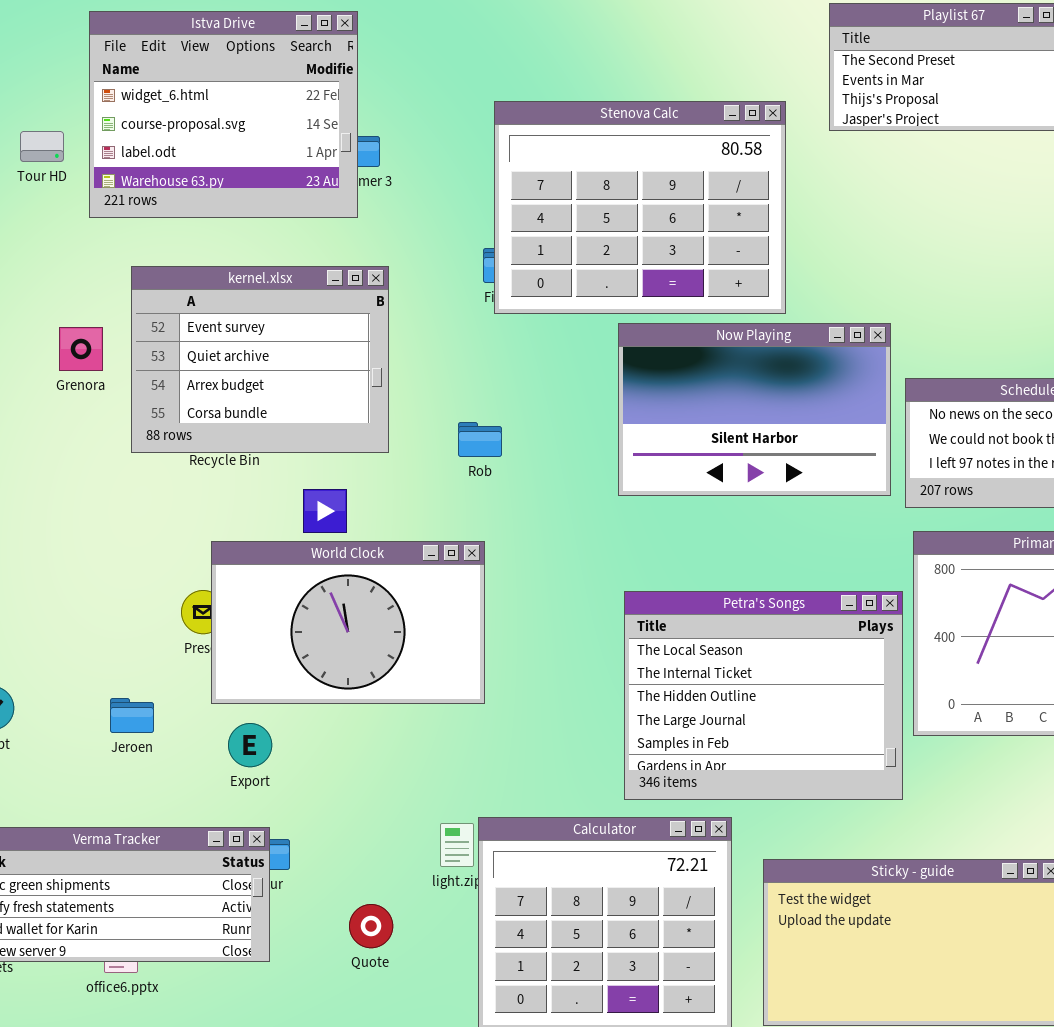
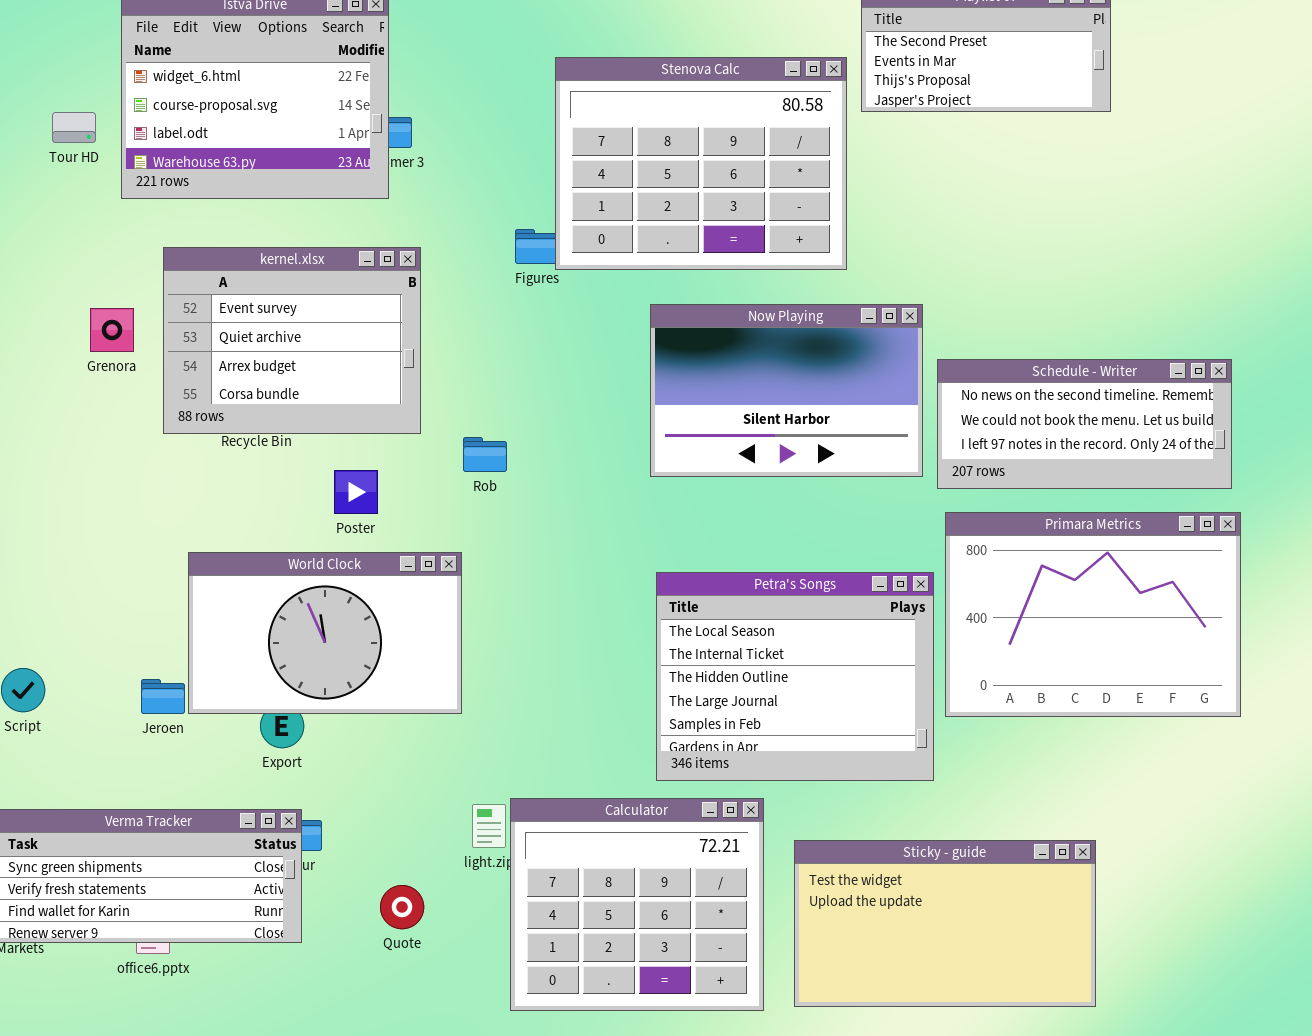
Stenova Calc: [494,101,786,314] -> [555,57,847,270], moved
Rob: [458,422,502,457] -> [463,437,507,472], moved
World Clock: [211,541,485,704] -> [188,552,462,714], moved

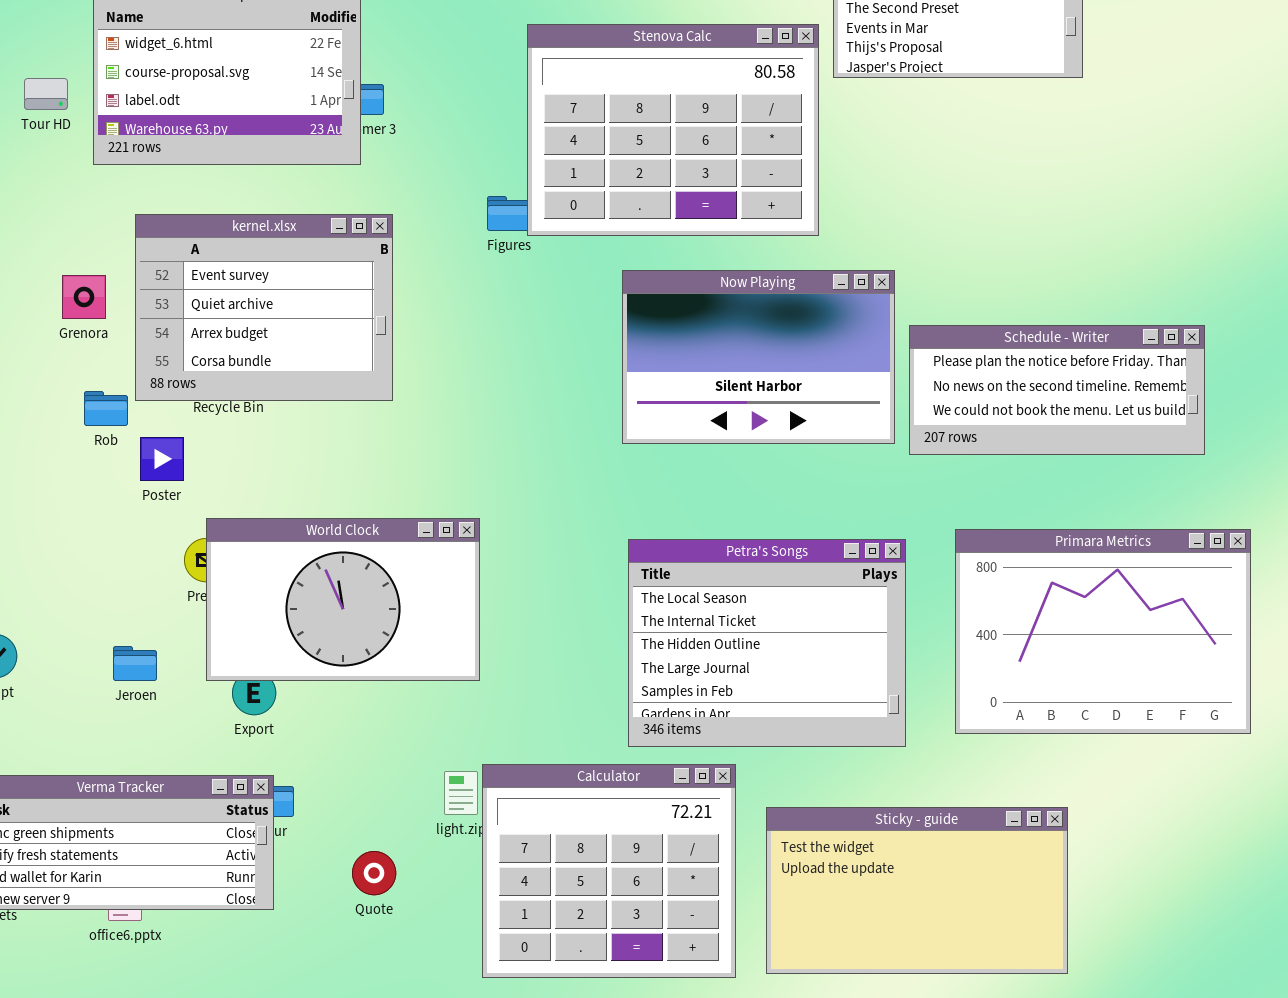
Schedule - Writer: [937,359,1232,489] -> [909,325,1205,455], scrolled up 1 row
Rob: [463,437,507,472] -> [84,391,128,426], moved
Poster: [334,470,378,514] -> [140,437,184,481], moved
Primara Metrics: [945,512,1241,717] -> [955,529,1251,734], moved
World Clock: [188,552,462,714] -> [206,518,480,681], moved

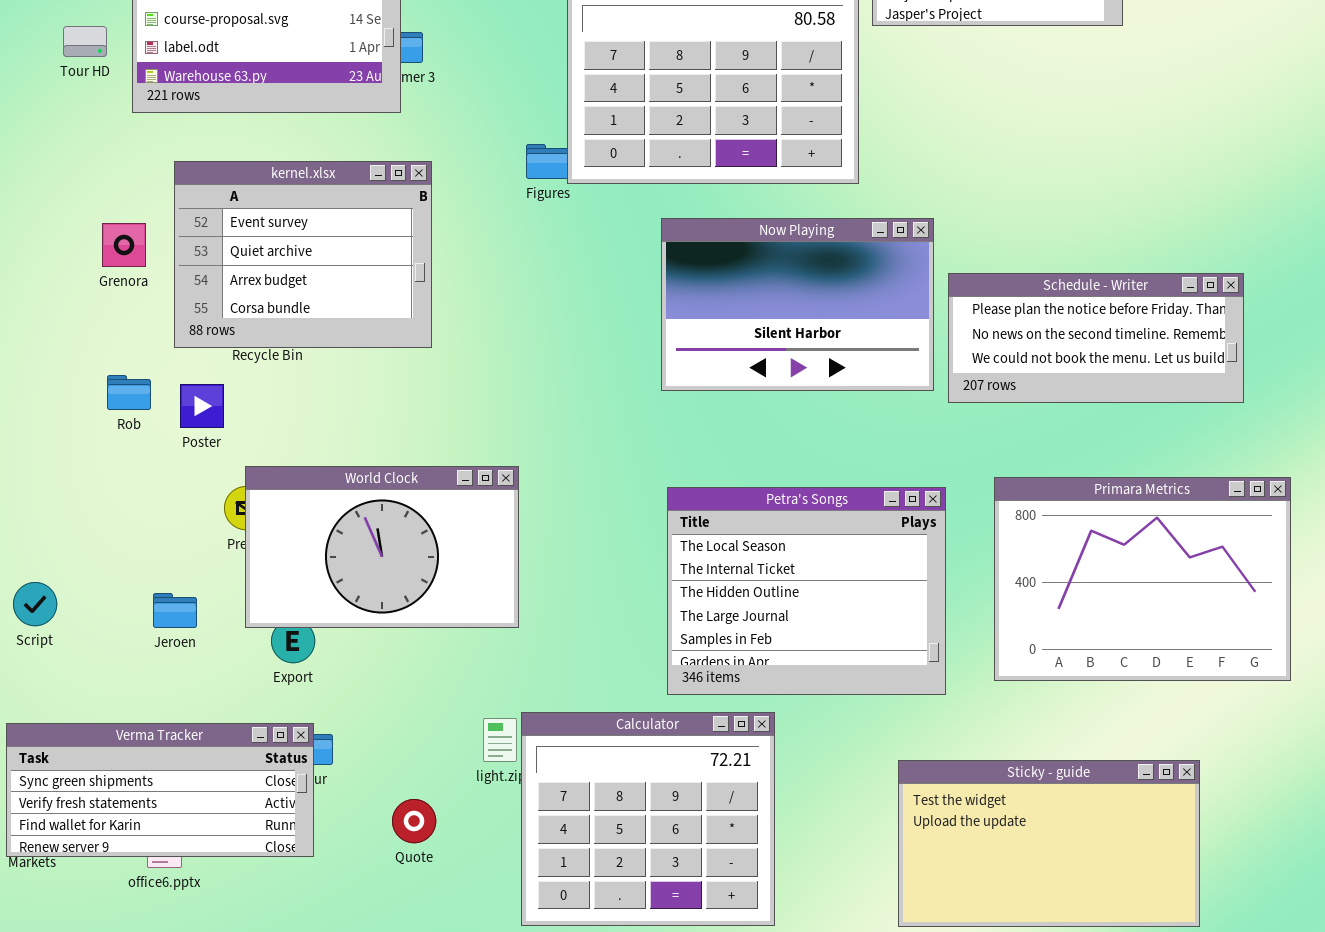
Rob: [84,391,128,426] -> [107,375,151,410], moved
Sticky - guide: [766,807,1068,974] -> [898,760,1200,927], moved

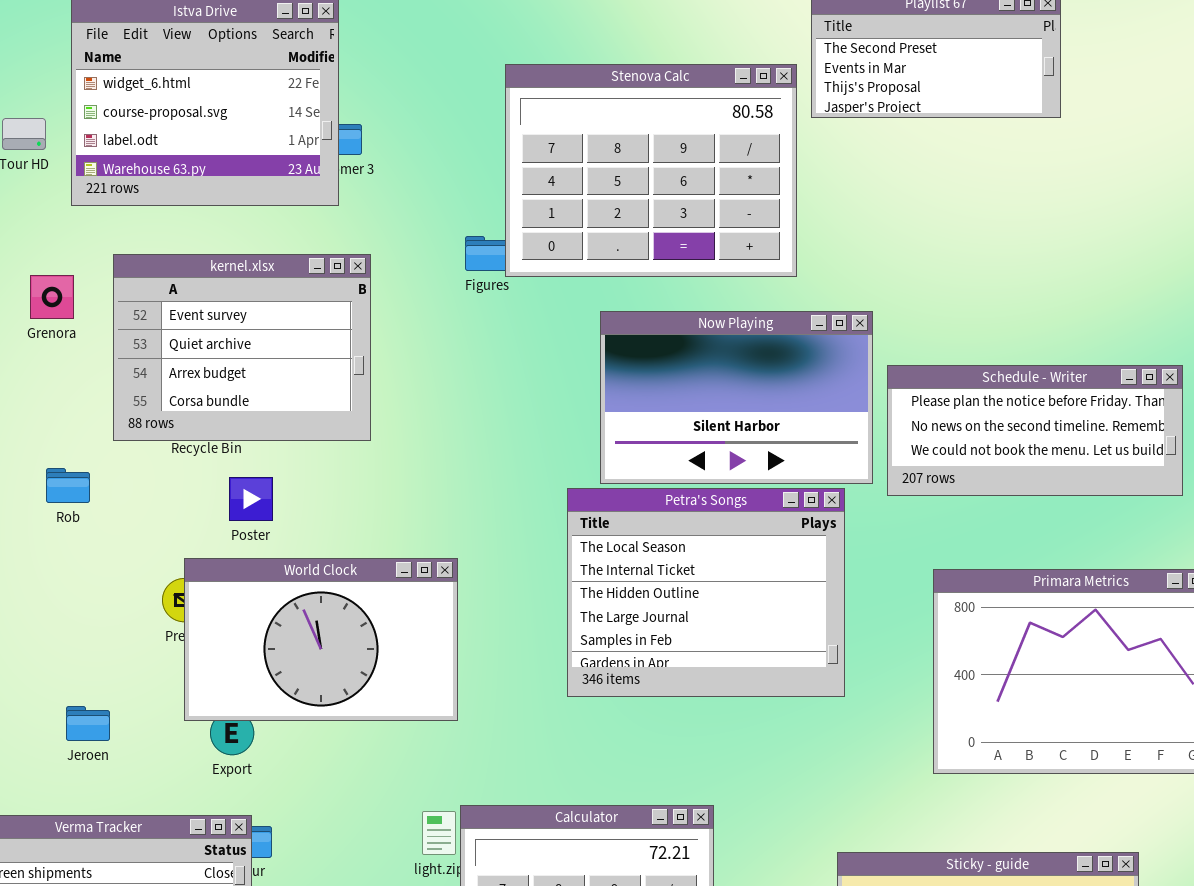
Grenora: [102,223,146,267] -> [30,275,74,319], moved
Poster: [180,384,224,428] -> [229,477,273,521], moved
Petra's Songs: [667,487,946,695] -> [567,488,845,697], moved
Jeroen: [153,593,197,628] -> [66,706,110,741], moved

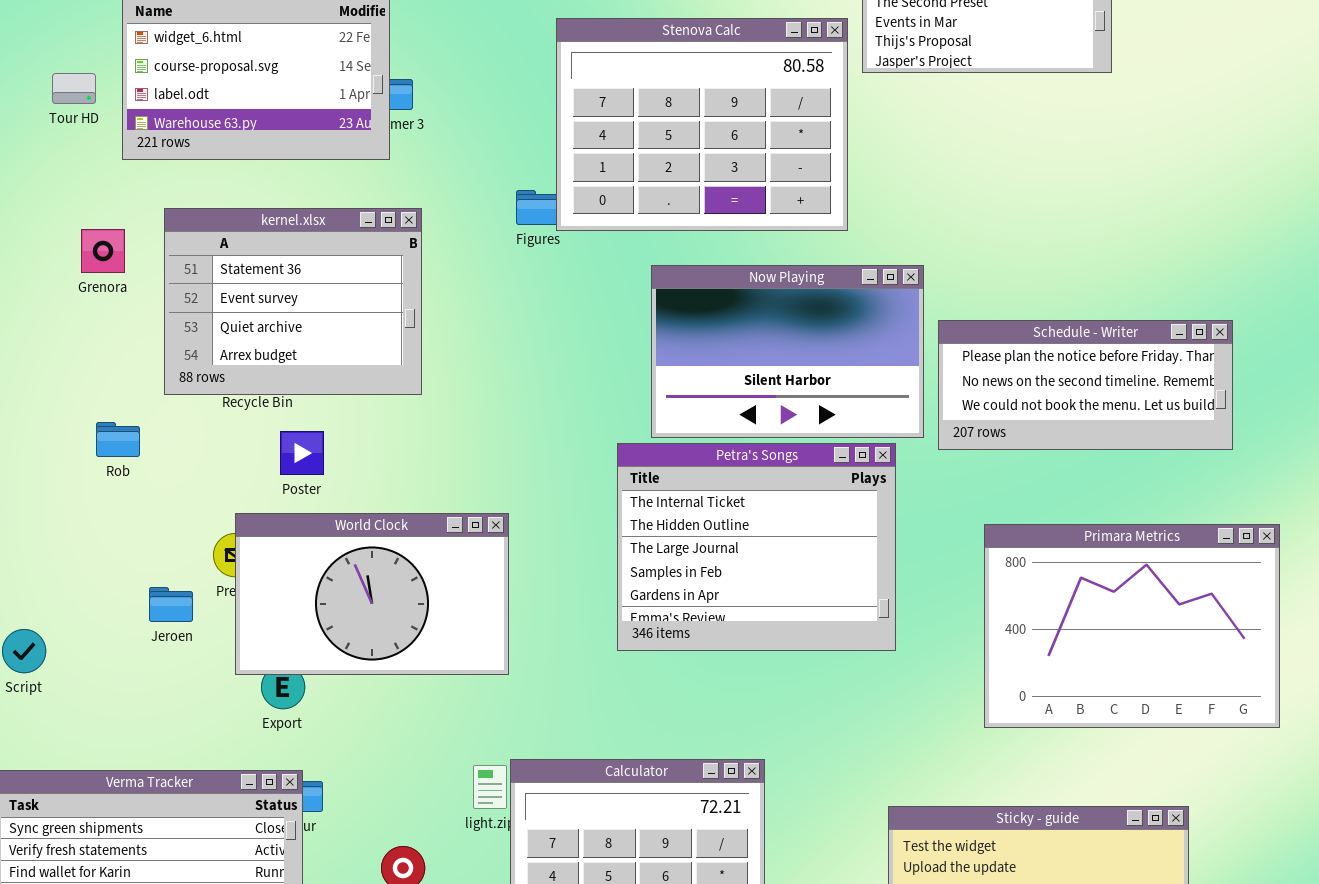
kernel.xlsx: [113,254,371,441] -> [164,208,422,395], scrolled up 1 row
Petra's Songs: [567,488,845,697] -> [617,443,896,651], scrolled down 1 row
Jeroen: [66,706,110,741] -> [149,587,193,622], moved

